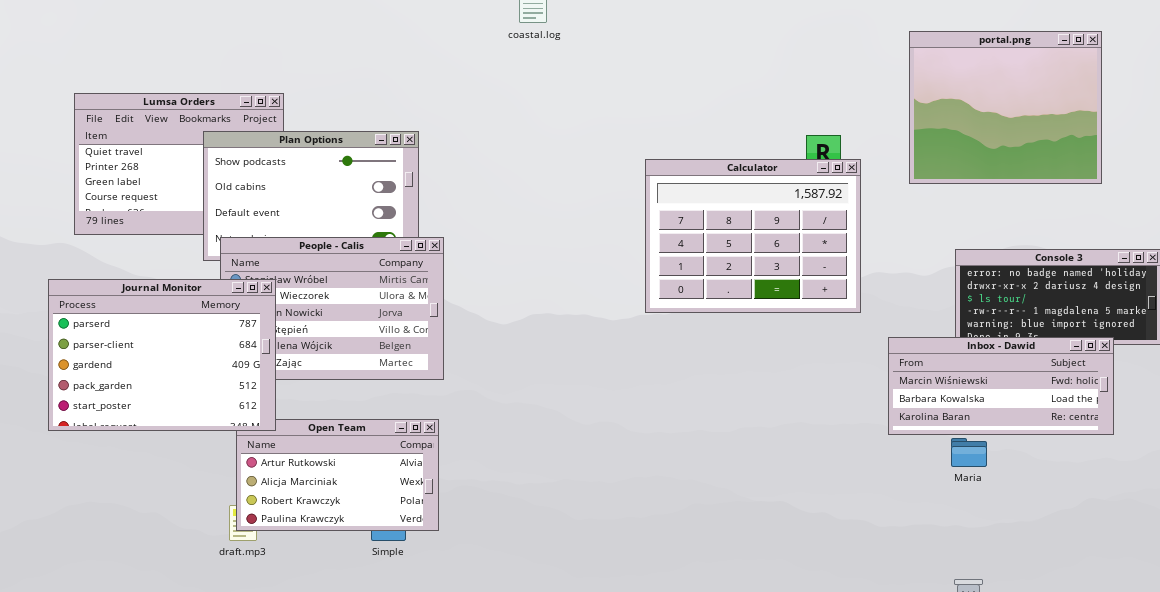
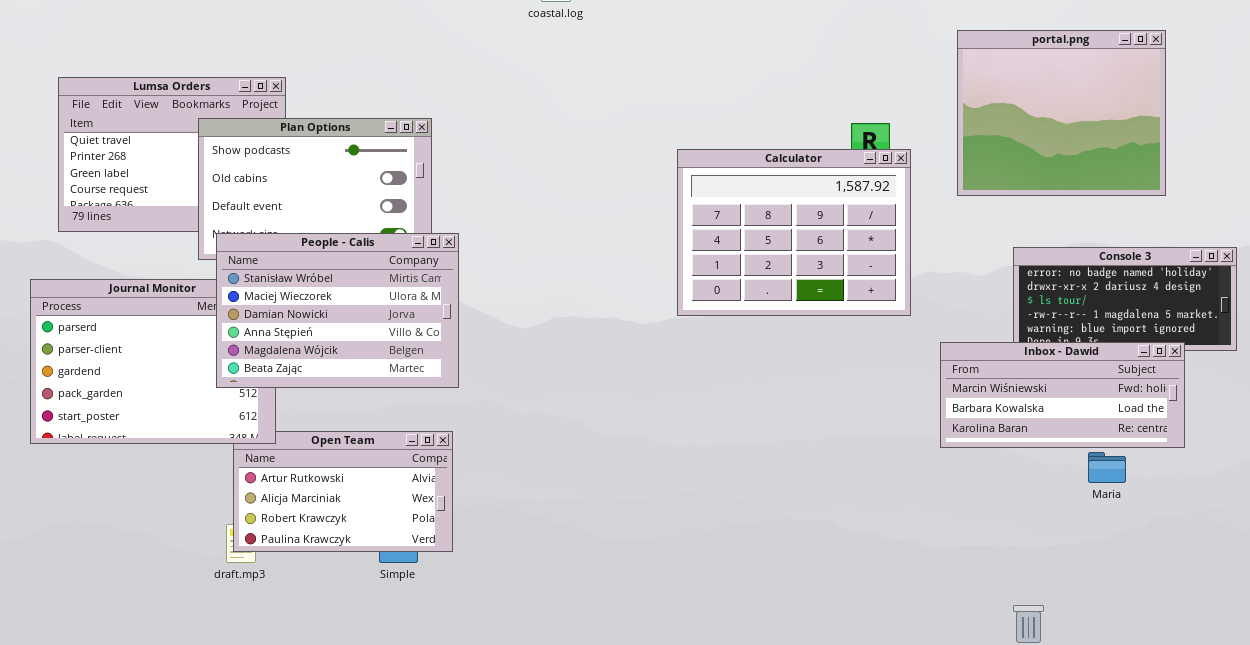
portal.png: [909,31,1102,184] -> [957,30,1166,196], moved
People - Calis: [220,237,444,380] -> [216,233,459,388], raised
Maria: [951,438,987,467] -> [1088,452,1126,483], moved

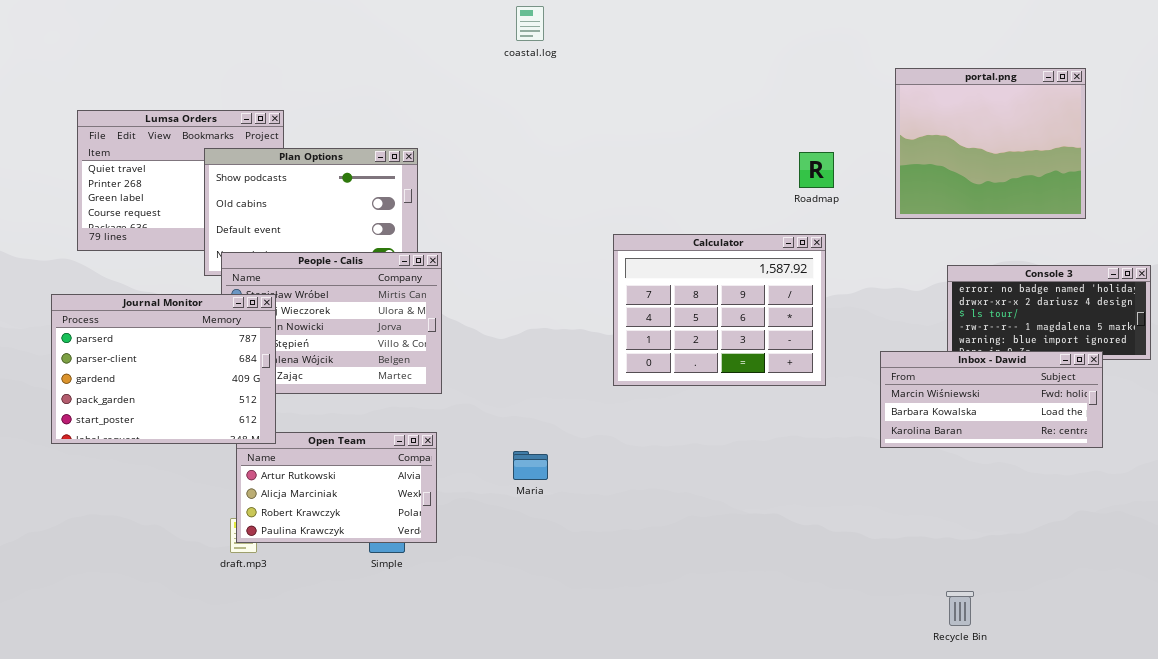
Calculator: [677,149,911,316] -> [613,234,826,386], moved
Journal Monitor: [30,279,276,444] -> [51,294,276,444], raised
Maria: [1088,452,1126,483] -> [513,451,548,480], moved

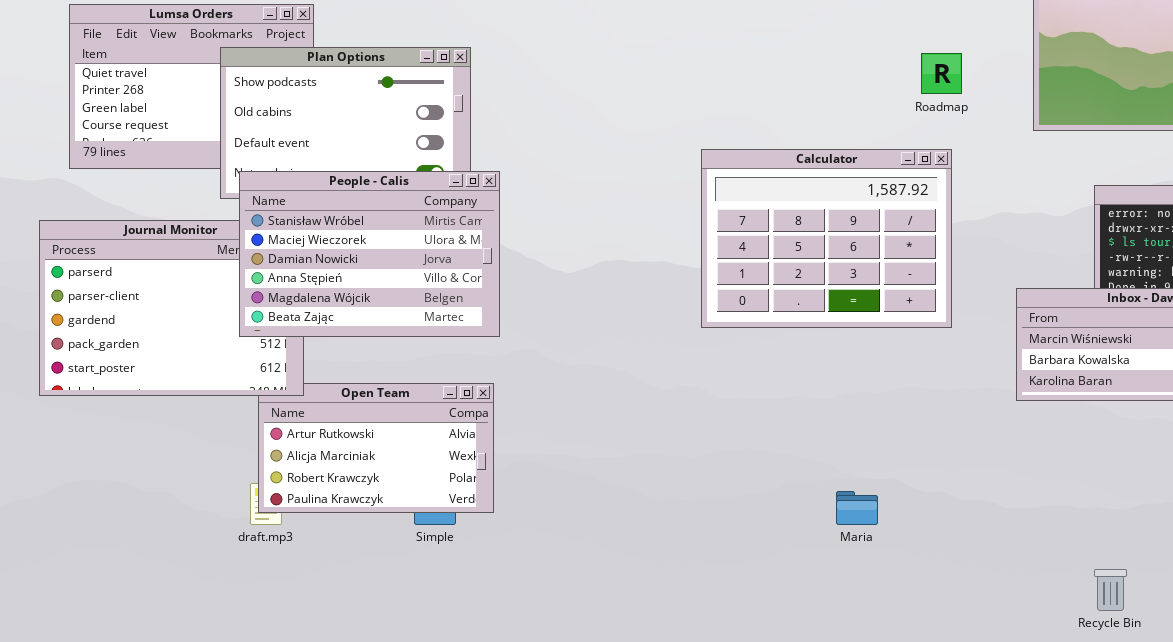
People - Calis: [221,252,442,394] -> [239,171,500,337], raised
Maria: [513,451,548,480] -> [836,491,878,525], moved

